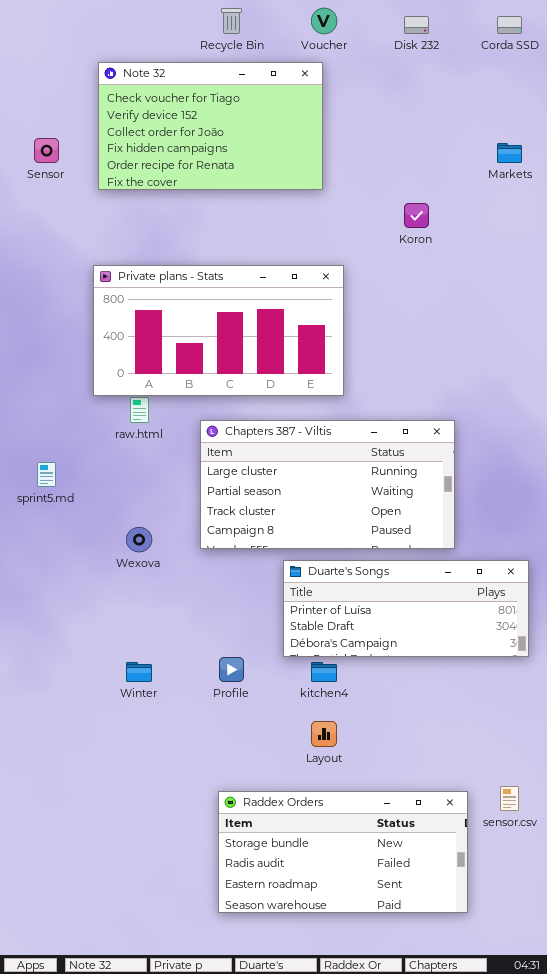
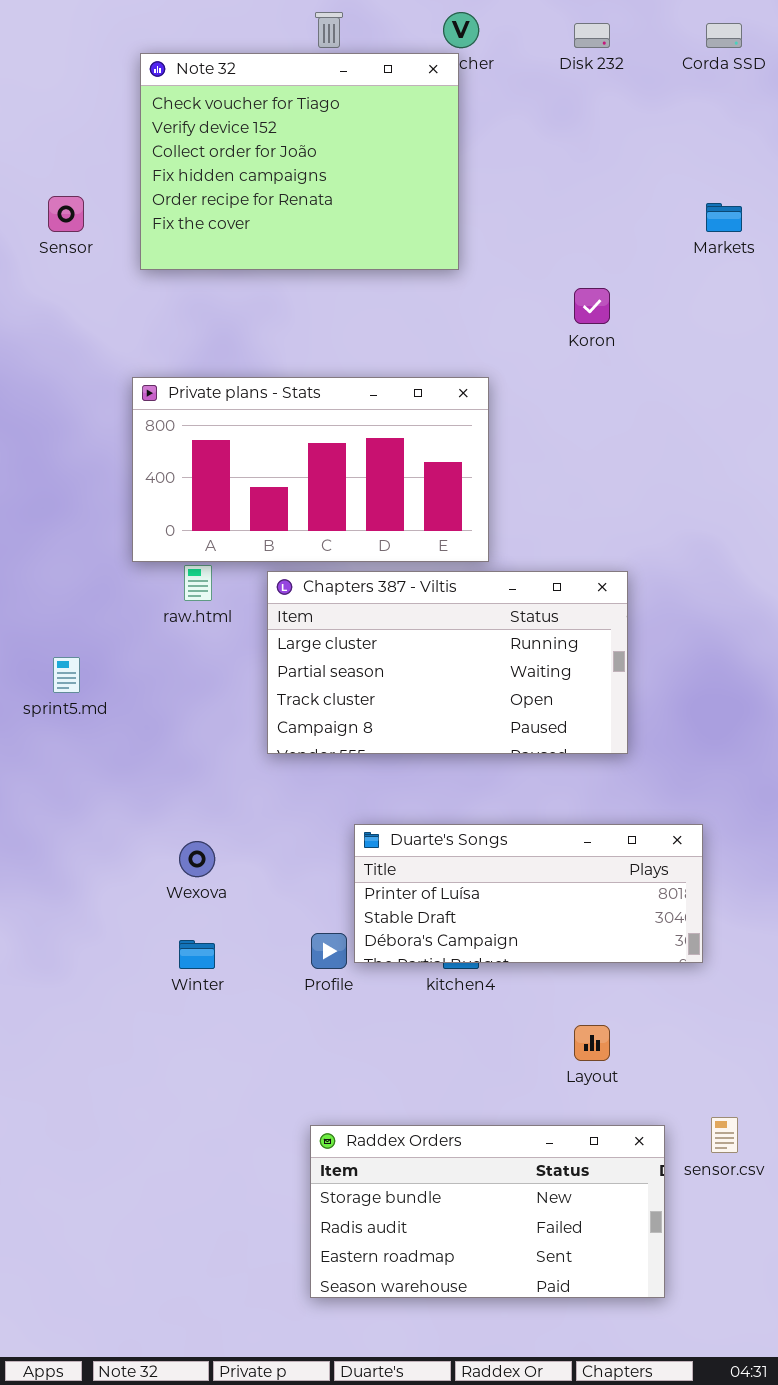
Note 32: [98,62,323,190] -> [140,53,459,270], resized
Chapters 387 - Viltis: [200,420,455,549] -> [267,571,628,754], moved
Wexova: [126,527,152,552] -> [179,841,215,877], moved
Duarte's Songs: [283,560,529,657] -> [354,824,703,963], moved
Layout: [311,721,337,747] -> [574,1025,610,1061], moved

